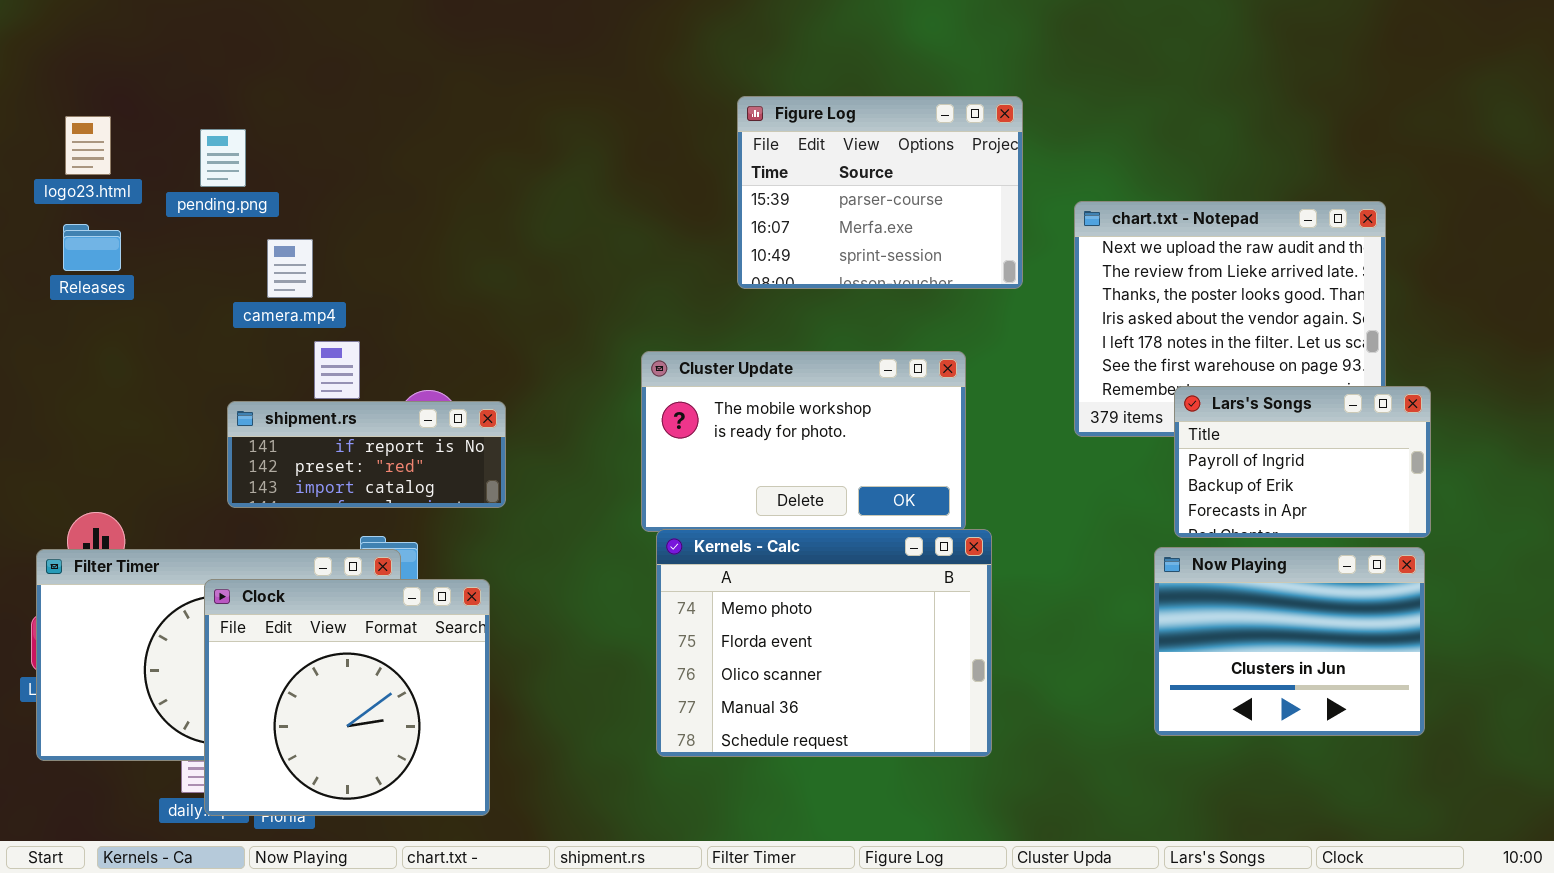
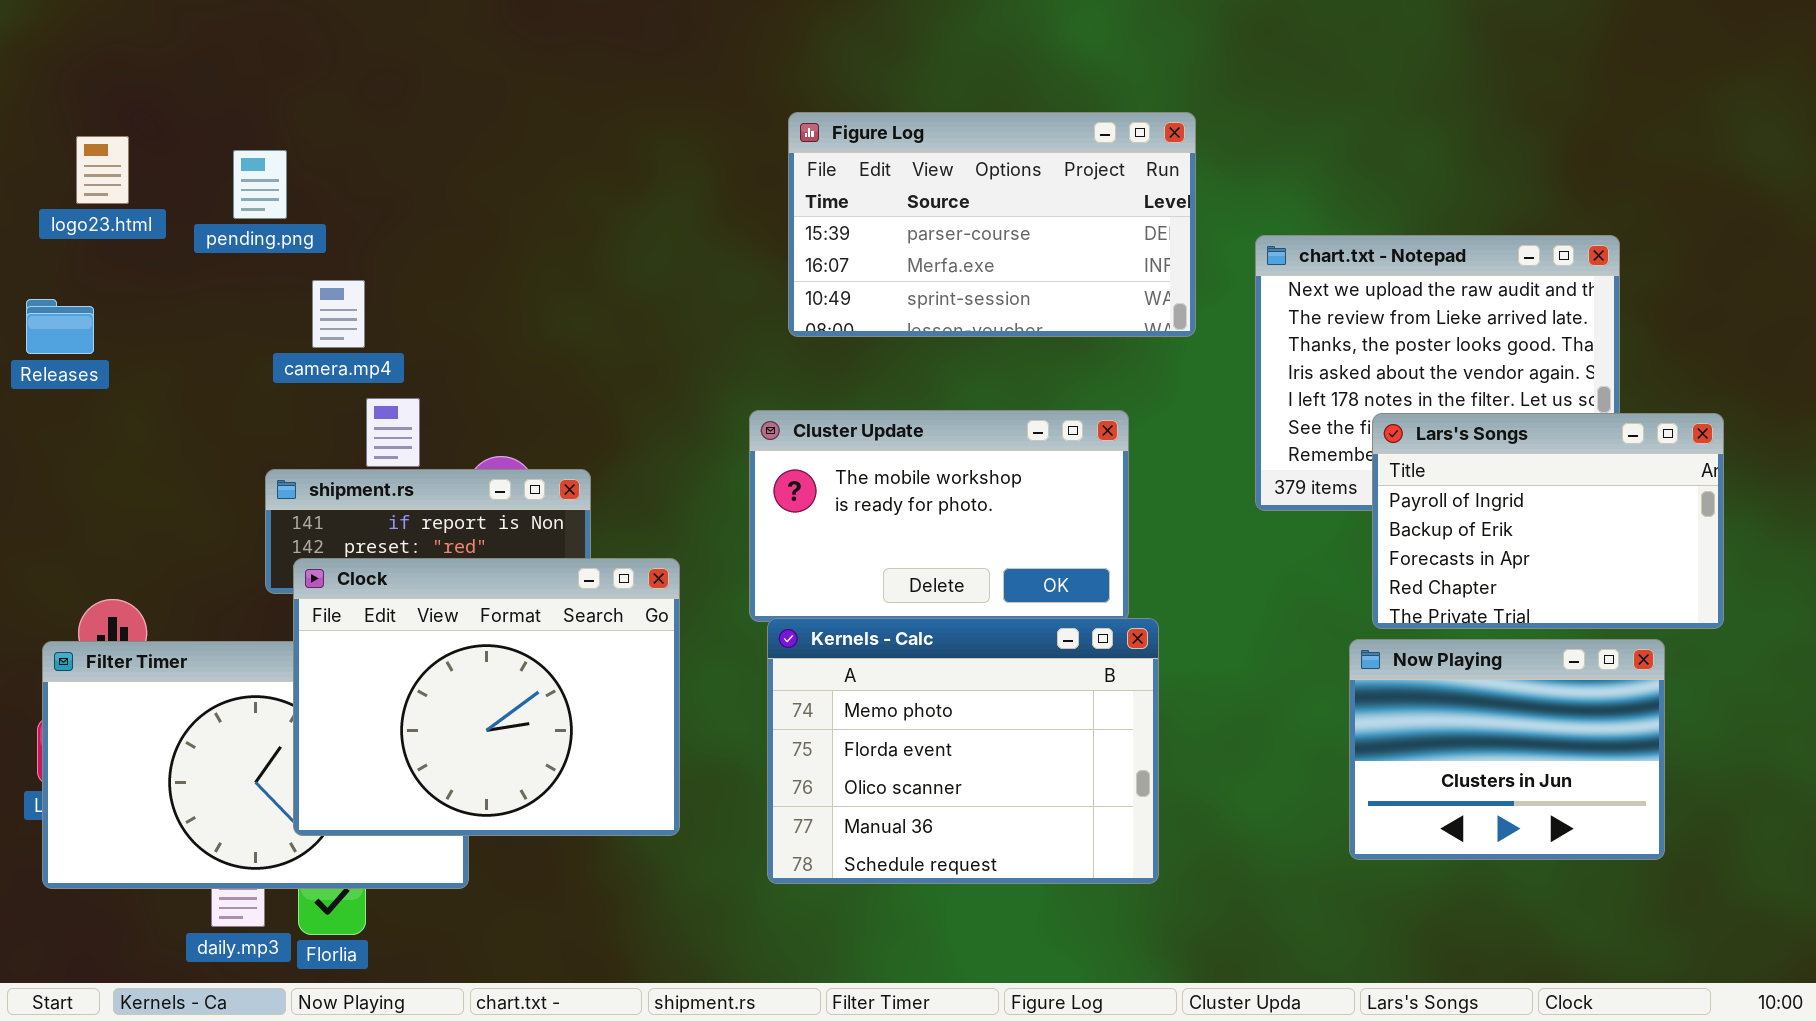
Figure Log: [737,96,1023,289] -> [788,112,1196,337], resized
Releases: [63,224,121,271] -> [26,299,94,354], moved
Lars's Songs: [1174,386,1431,538] -> [1372,413,1724,629], resized
Clock: [204,579,490,816] -> [293,558,680,836], moved, resized

